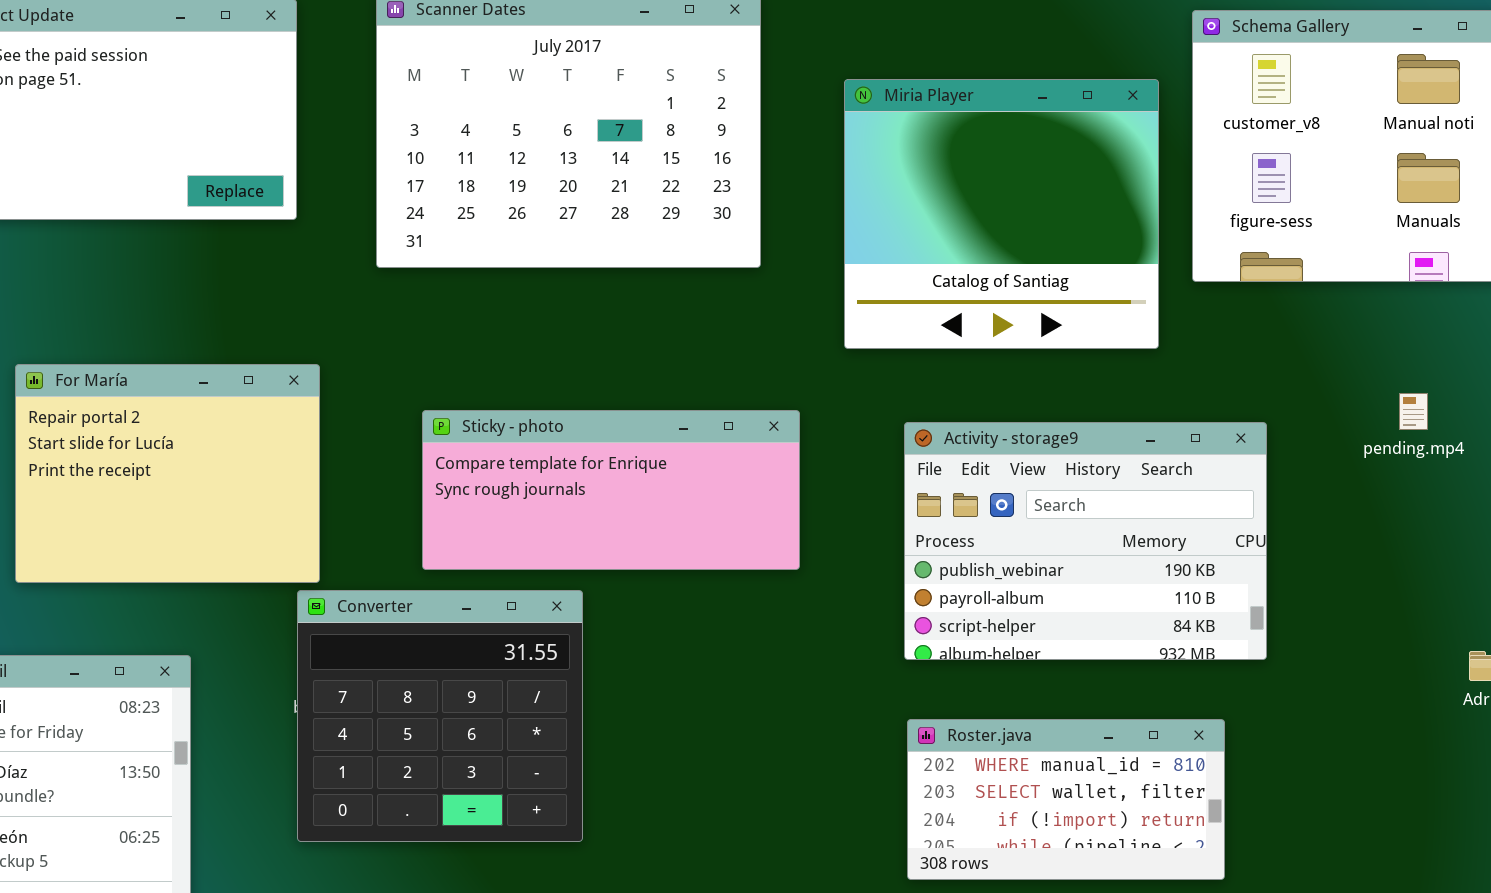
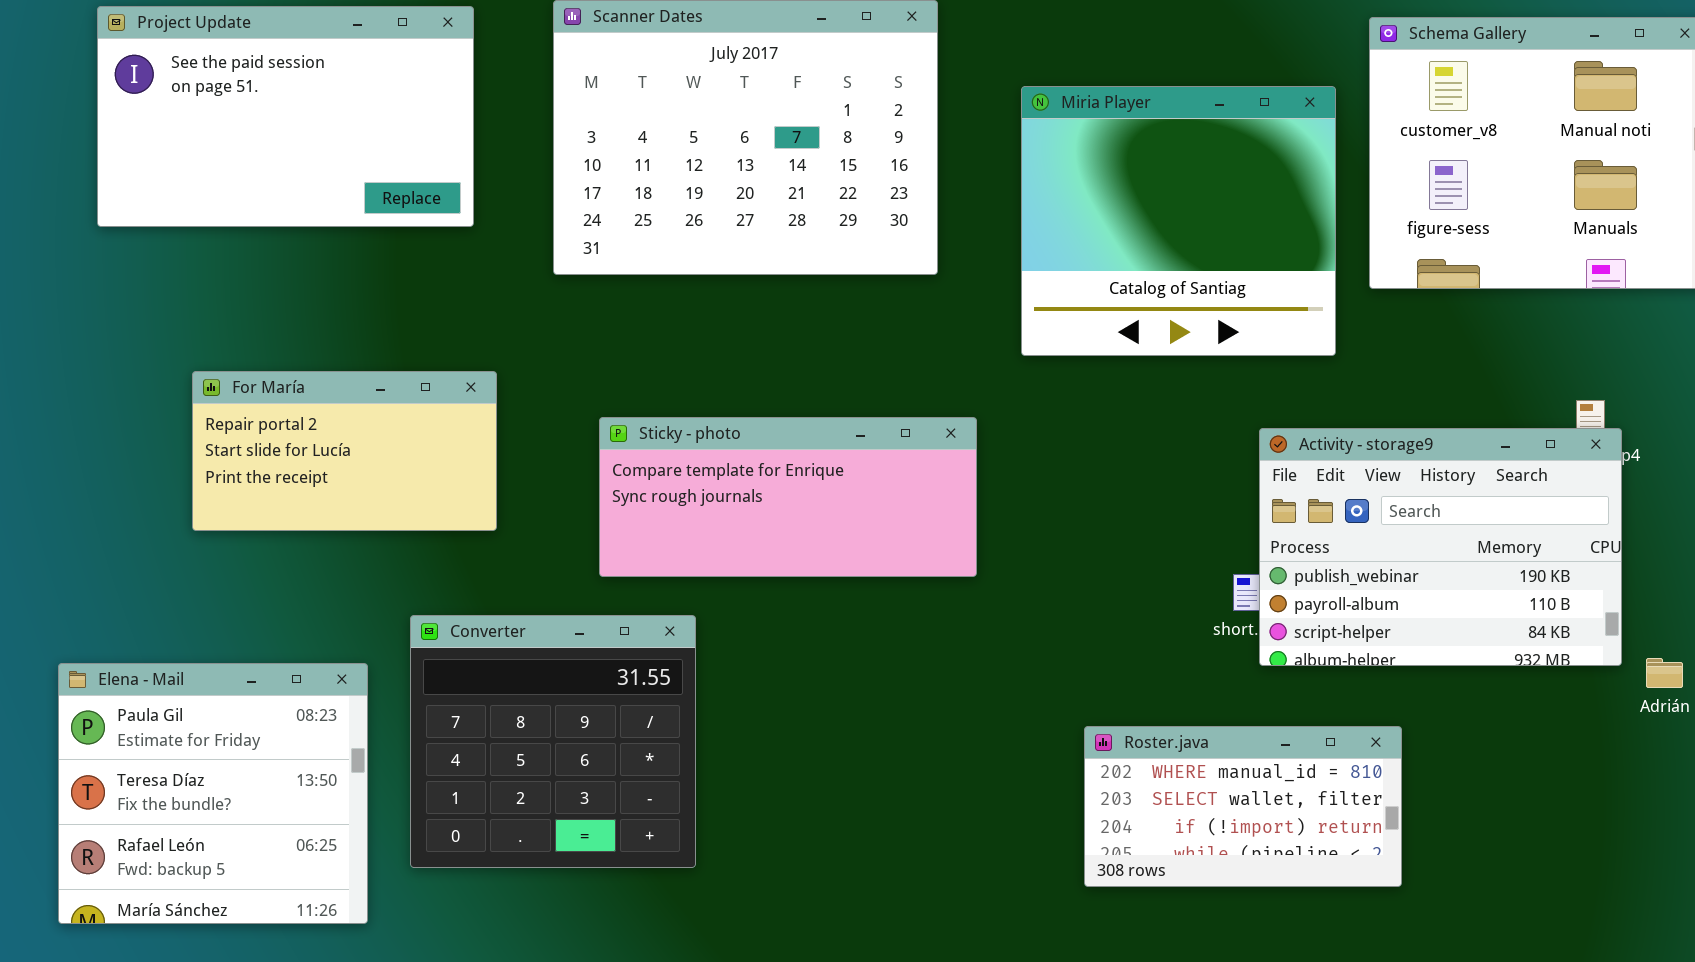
For María: [15,364,320,583] -> [192,371,497,531], resized
Activity - storage9: [904,422,1267,660] -> [1259,428,1622,666], moved
Converter: [297,590,583,842] -> [410,615,696,868], moved

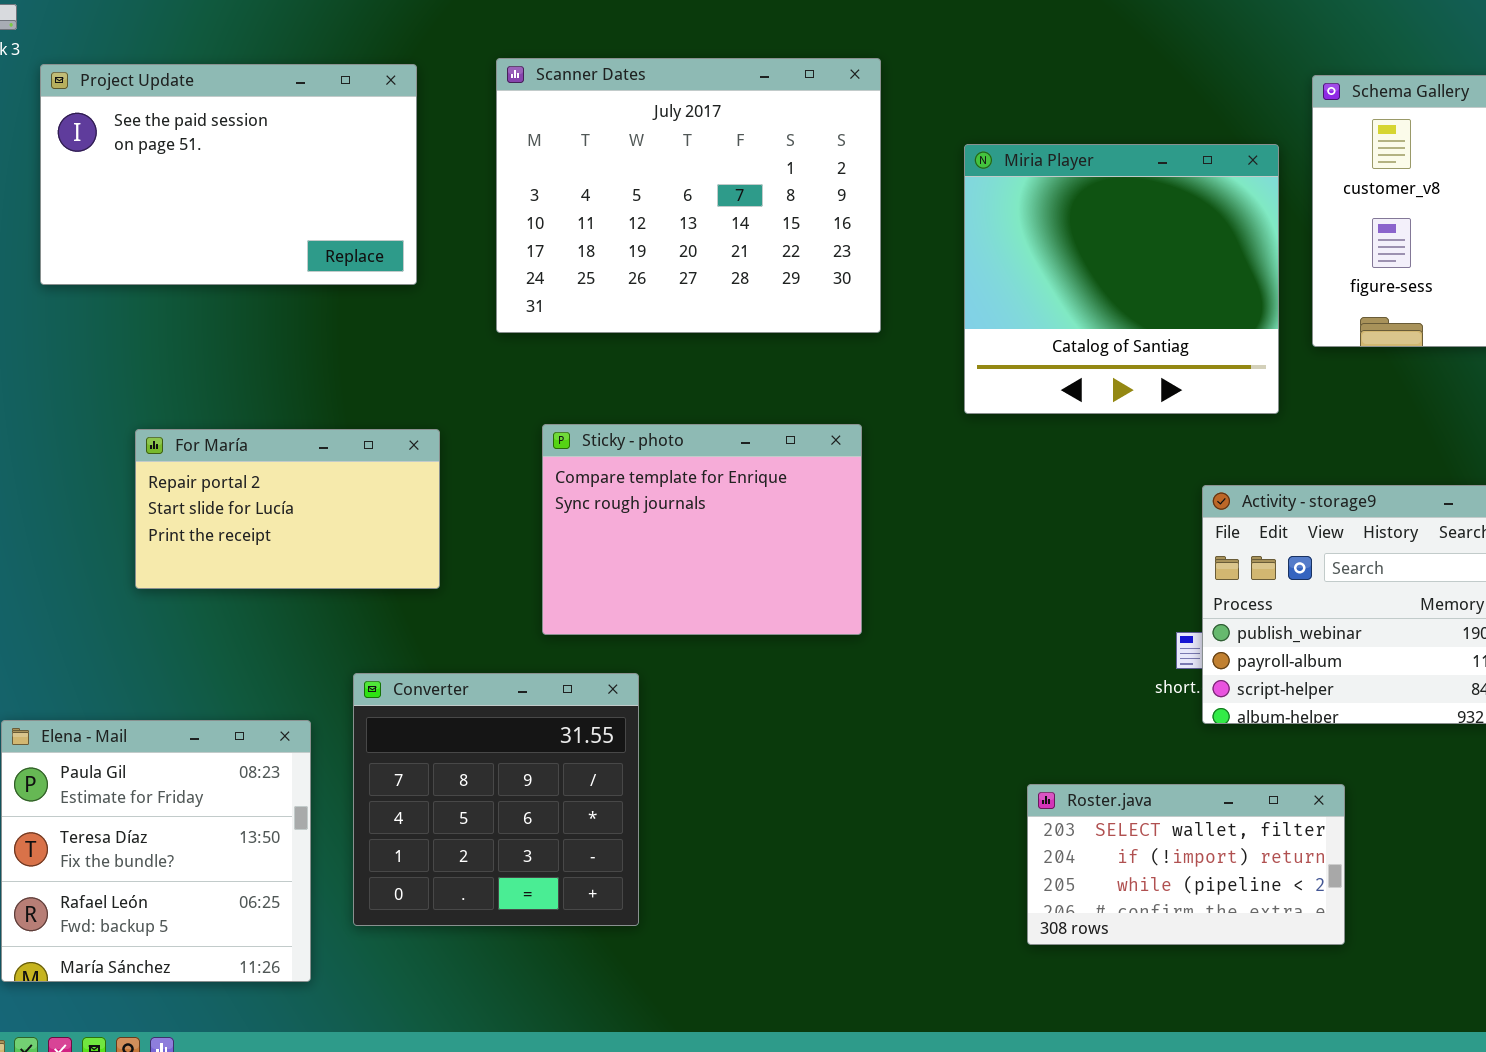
Sticky - photo: [599,417,977,577] -> [542,424,862,635], resized
Roster.java: [1084,726,1402,887] -> [1027,784,1345,945], scrolled down 1 row

